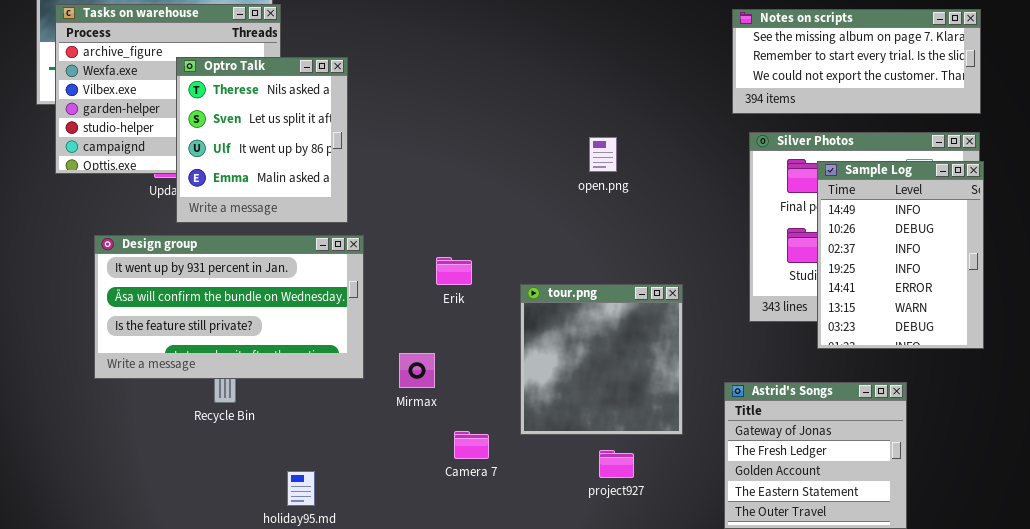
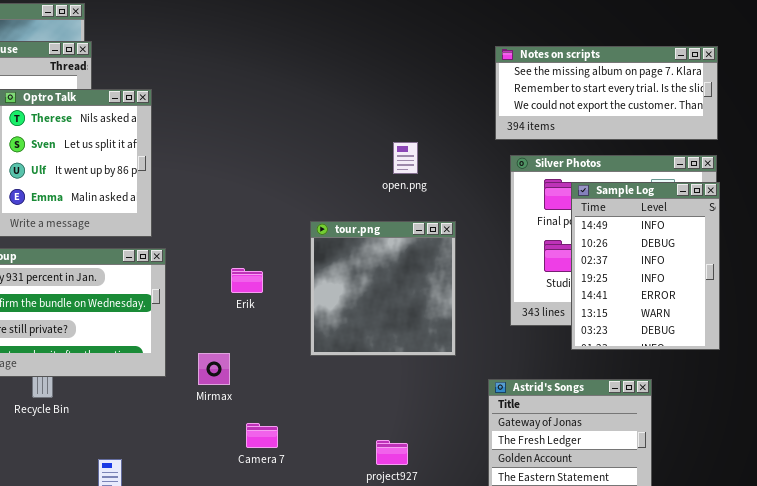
open.png: [589,137,617,172] -> [393,142,418,174], moved
tour.png: [520,284,683,435] -> [310,221,456,356], moved

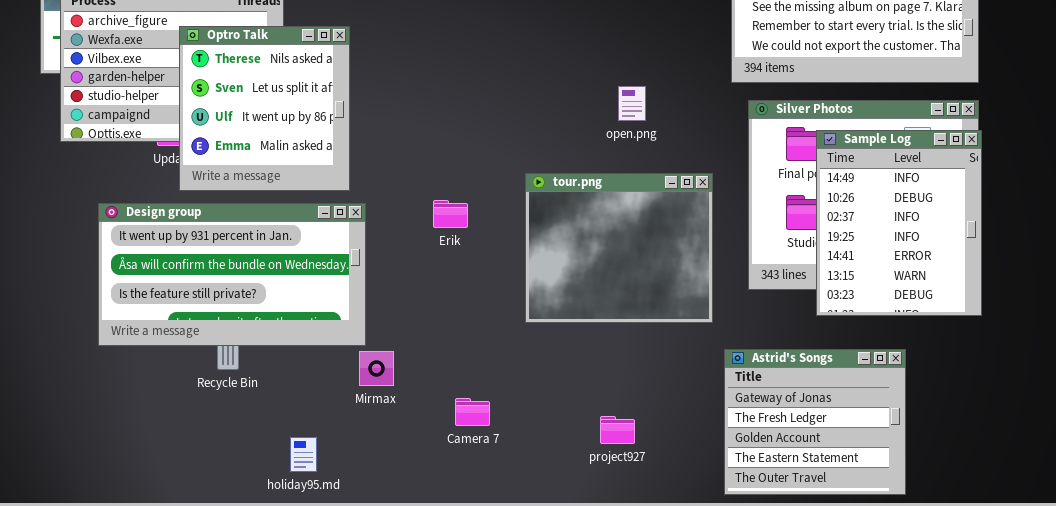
tour.png: [310,221,456,356] -> [525,173,713,323], resized
Erik: [231,268,263,293] -> [433,200,468,228], moved
Mirmax: [198,353,230,385] -> [359,351,394,386], moved

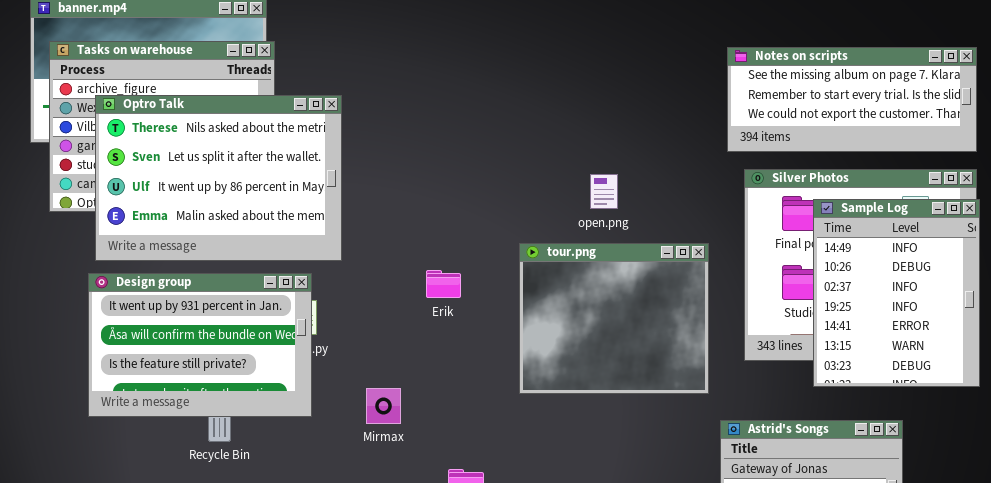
Optro Talk: [179,26,350,191] -> [95,95,342,261], resized
open.png: [618,86,646,121] -> [590,174,618,209], moved
Design group: [98,203,366,346] -> [88,273,312,417], resized
Mirmax: [359,351,394,386] -> [366,388,401,424], moved

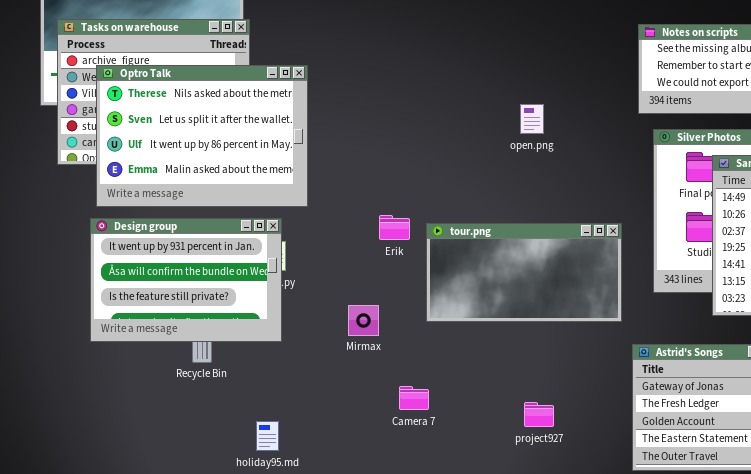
open.png: [590,174,618,209] -> [520,104,544,134], moved
tour.png: [519,243,709,394] -> [426,223,622,322], resized
Mirmax: [366,388,401,424] -> [348,305,379,336], moved

